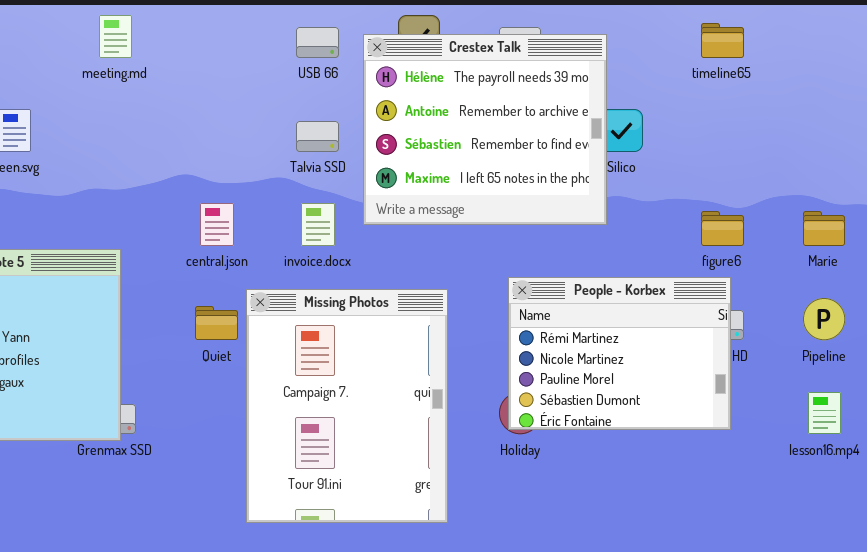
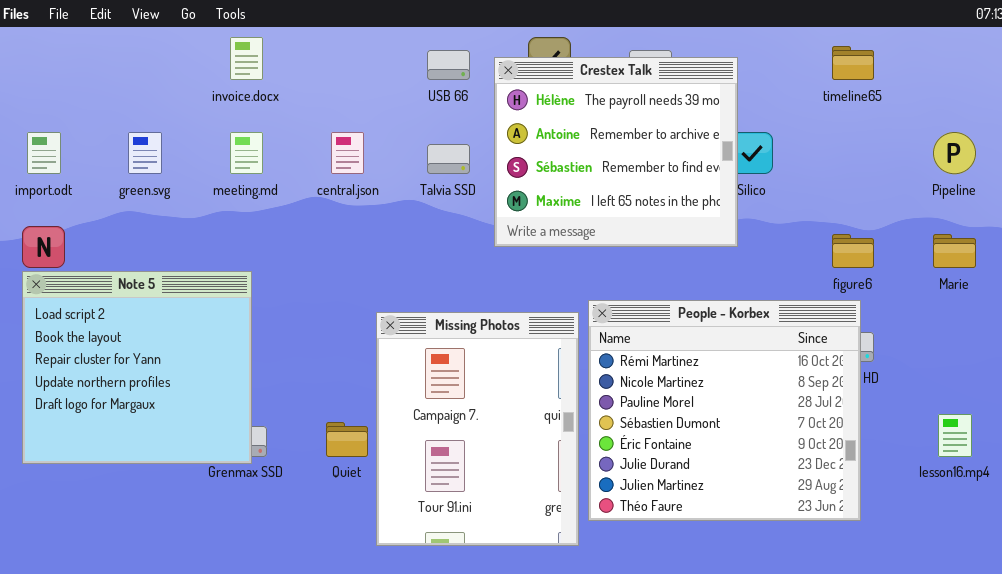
meeting.md: [99,15,132,58] -> [230,132,263,174], moved
central.json: [200,203,234,246] -> [331,132,364,174], moved
invoice.docx: [301,203,335,246] -> [230,37,263,80], moved
People - Korbex: [508,277,731,430] -> [588,300,861,521], resized
Pipeline: [803,298,845,340] -> [933,132,976,174], moved
Quiet: [195,306,238,340] -> [326,422,368,457], moved

